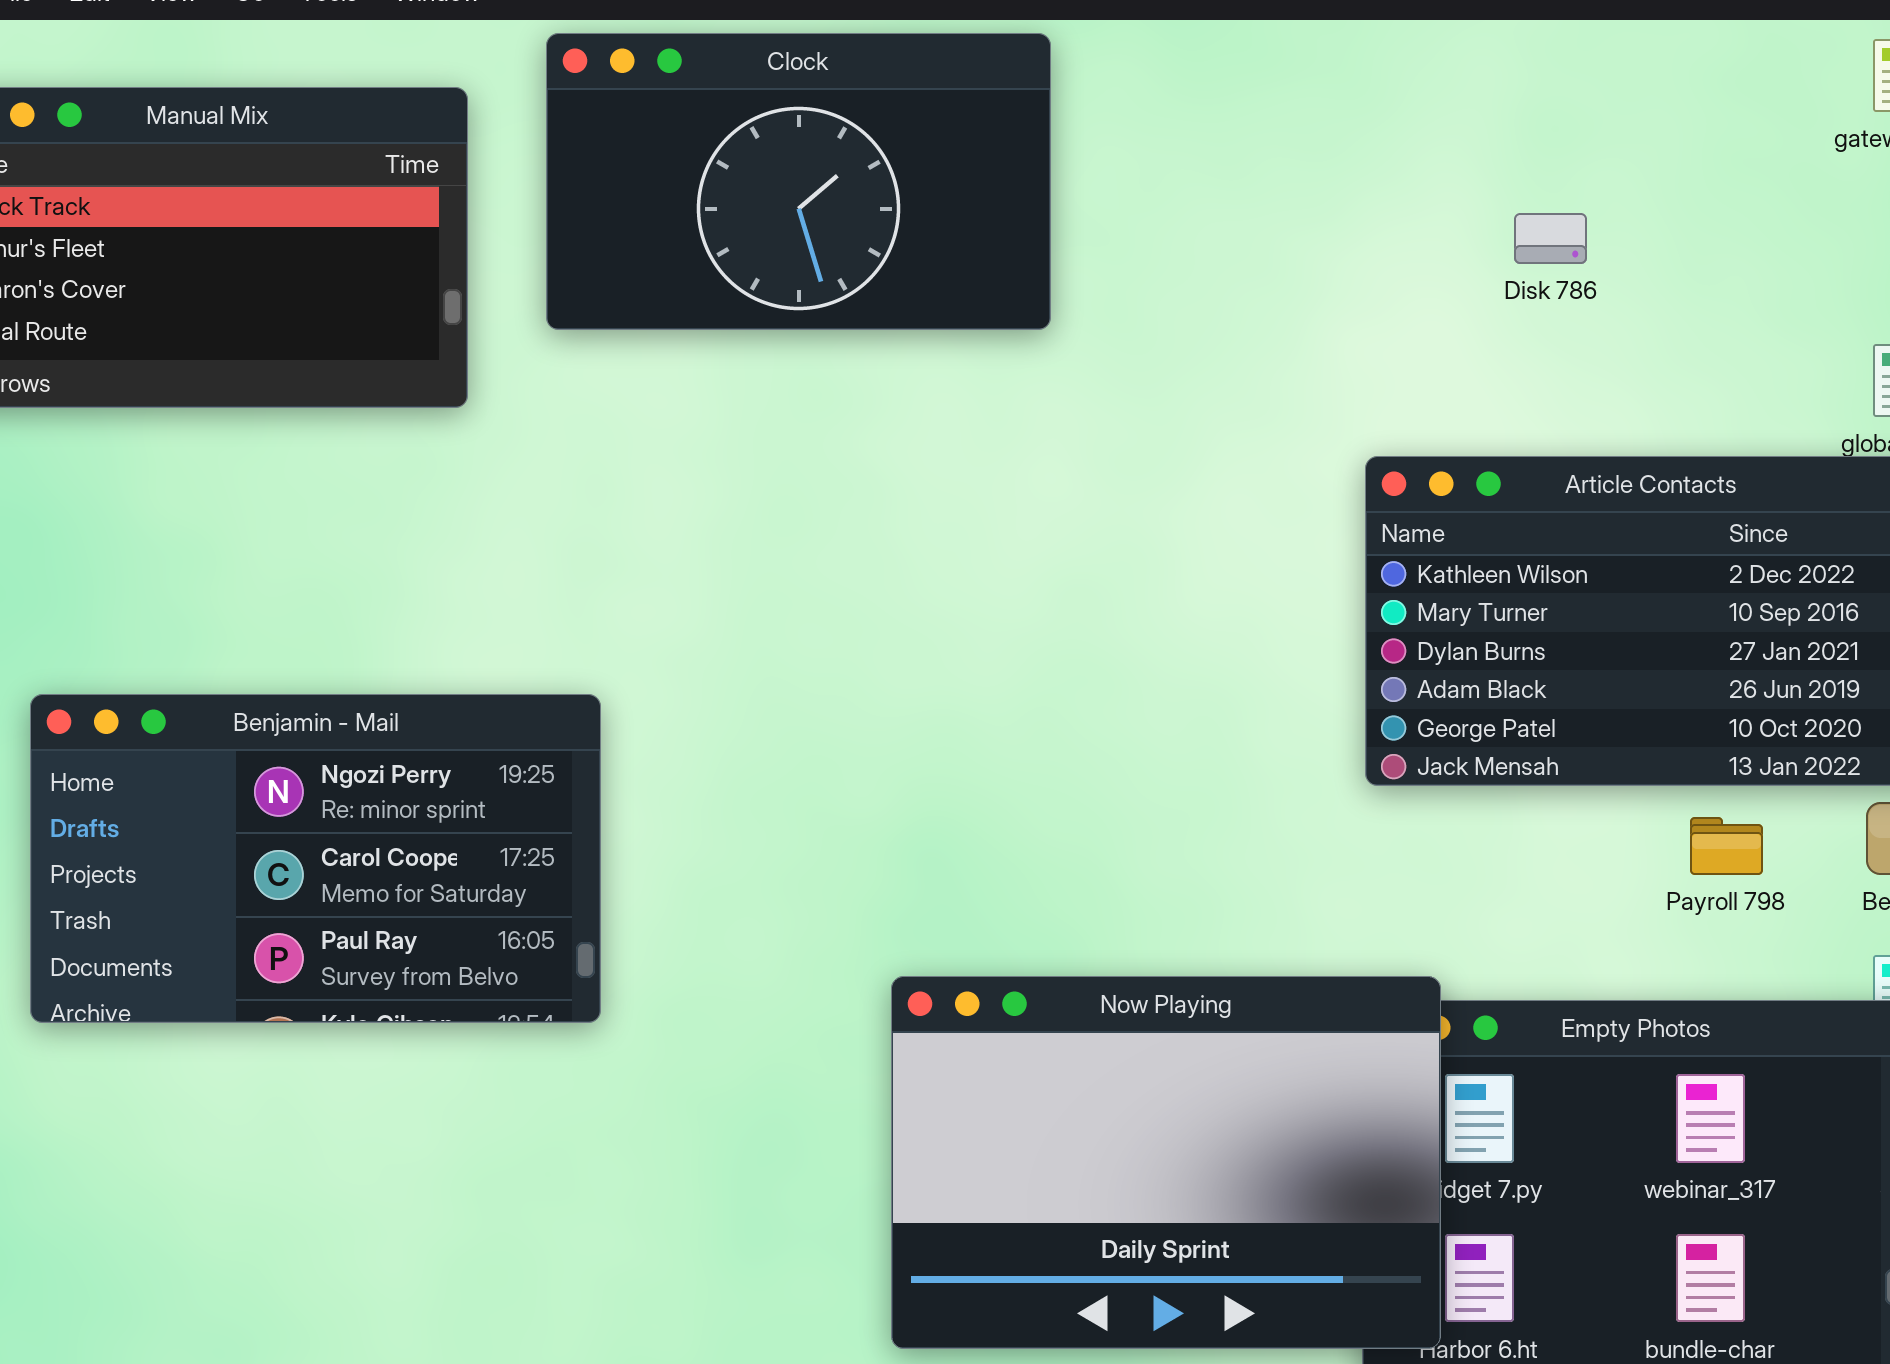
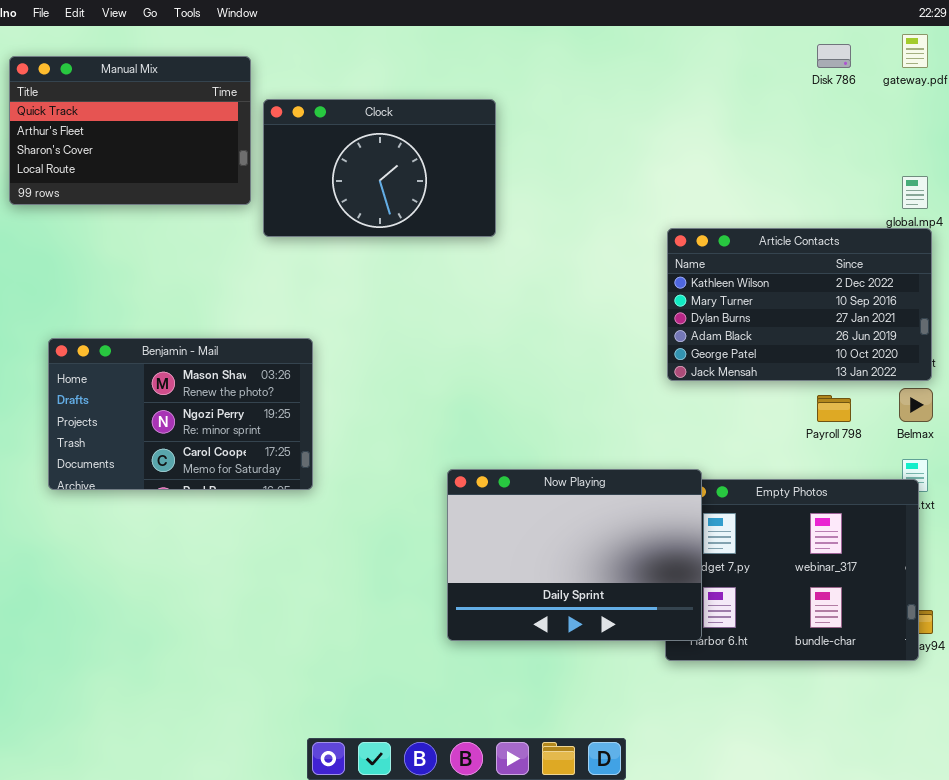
Clock: [546,33,1051,330] -> [263,99,496,237], moved
Disk 786: [1514,213,1587,264] -> [817,44,851,68], moved
Benjamin - Mail: [30,694,601,1023] -> [48,338,313,490], scrolled up 1 row

